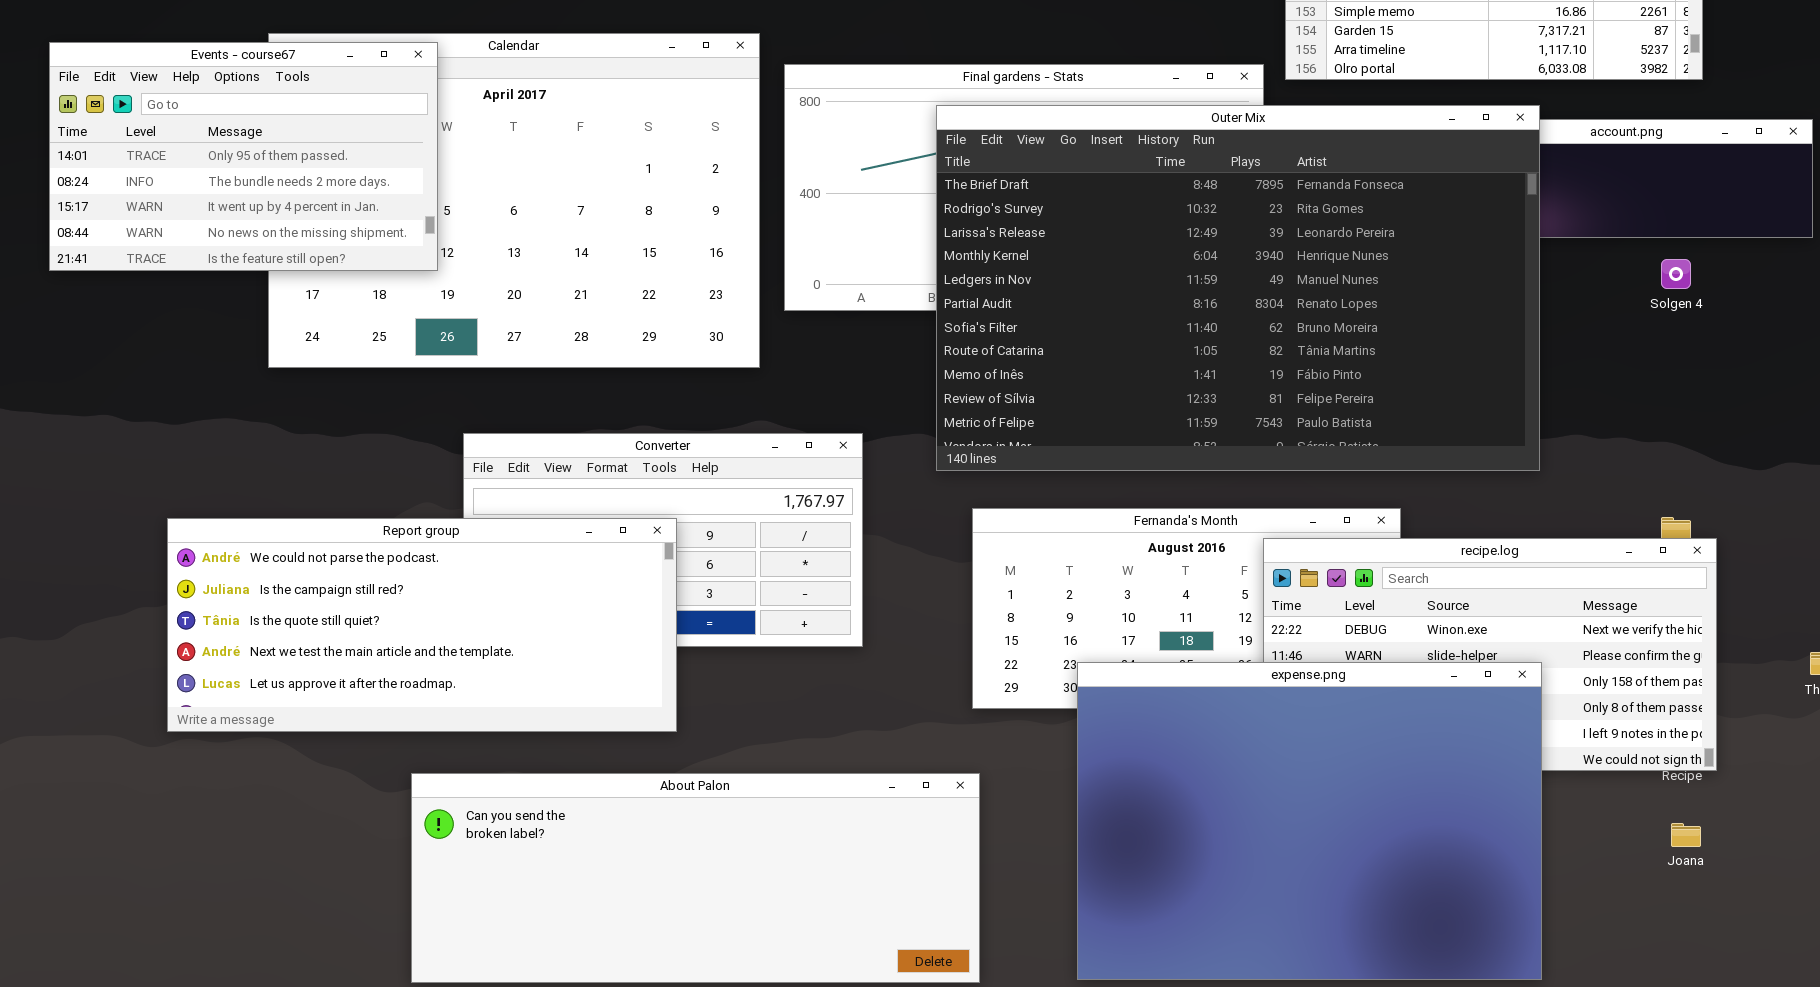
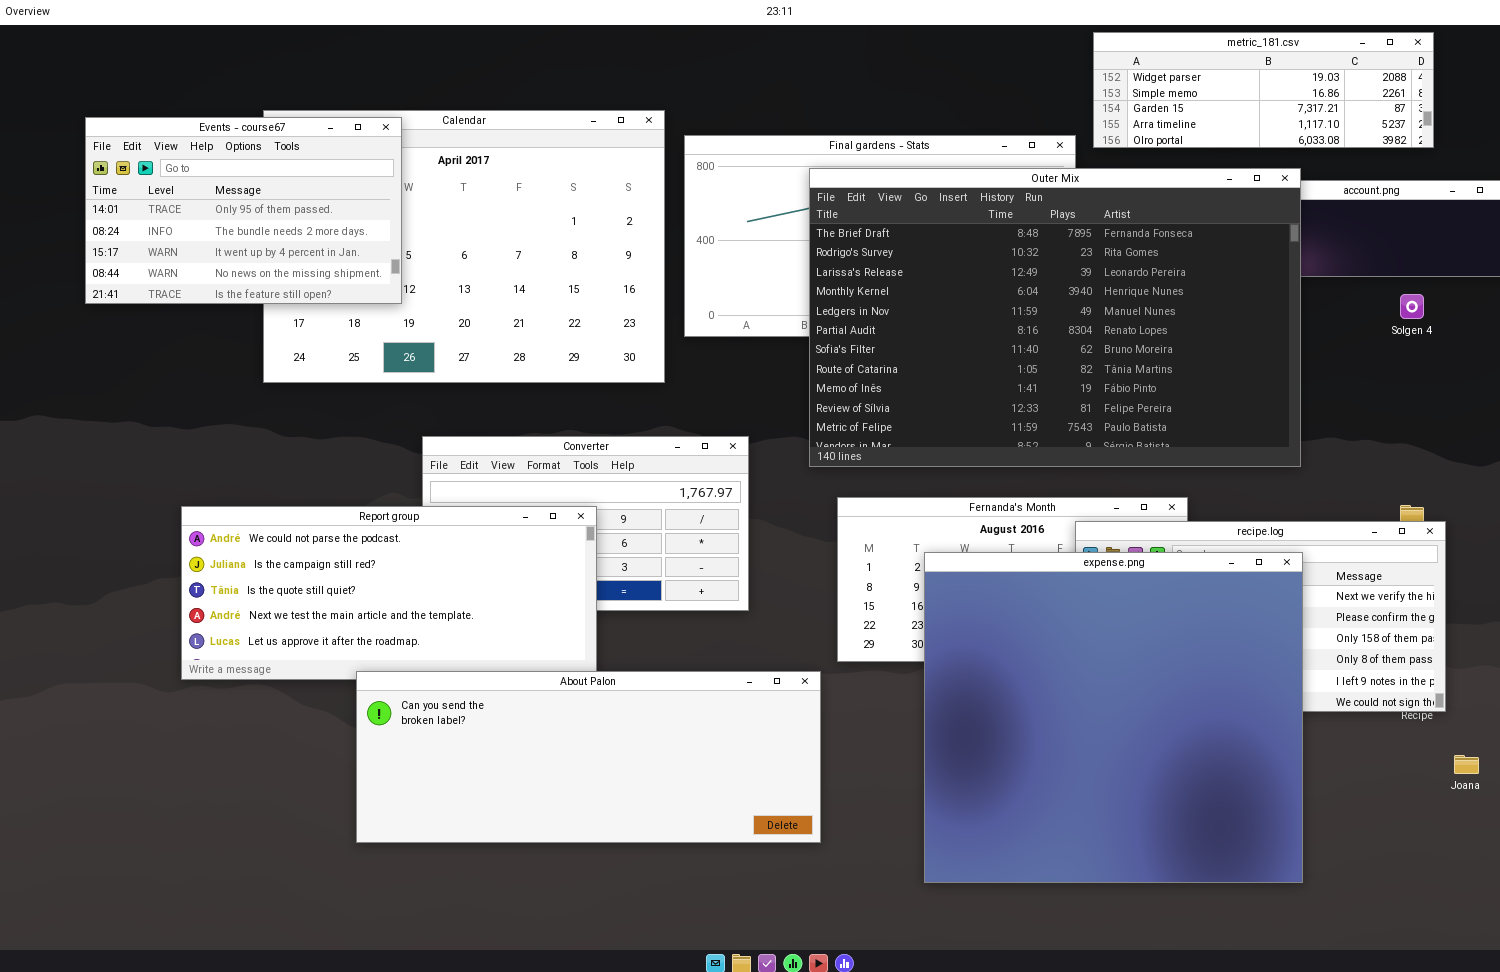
expense.png: [1077,662,1542,980] -> [924,552,1303,883], resized
About Palon: [411,773,980,983] -> [356,671,821,843], moved
Joana: [1671,823,1701,847] -> [1454,755,1479,774], moved

